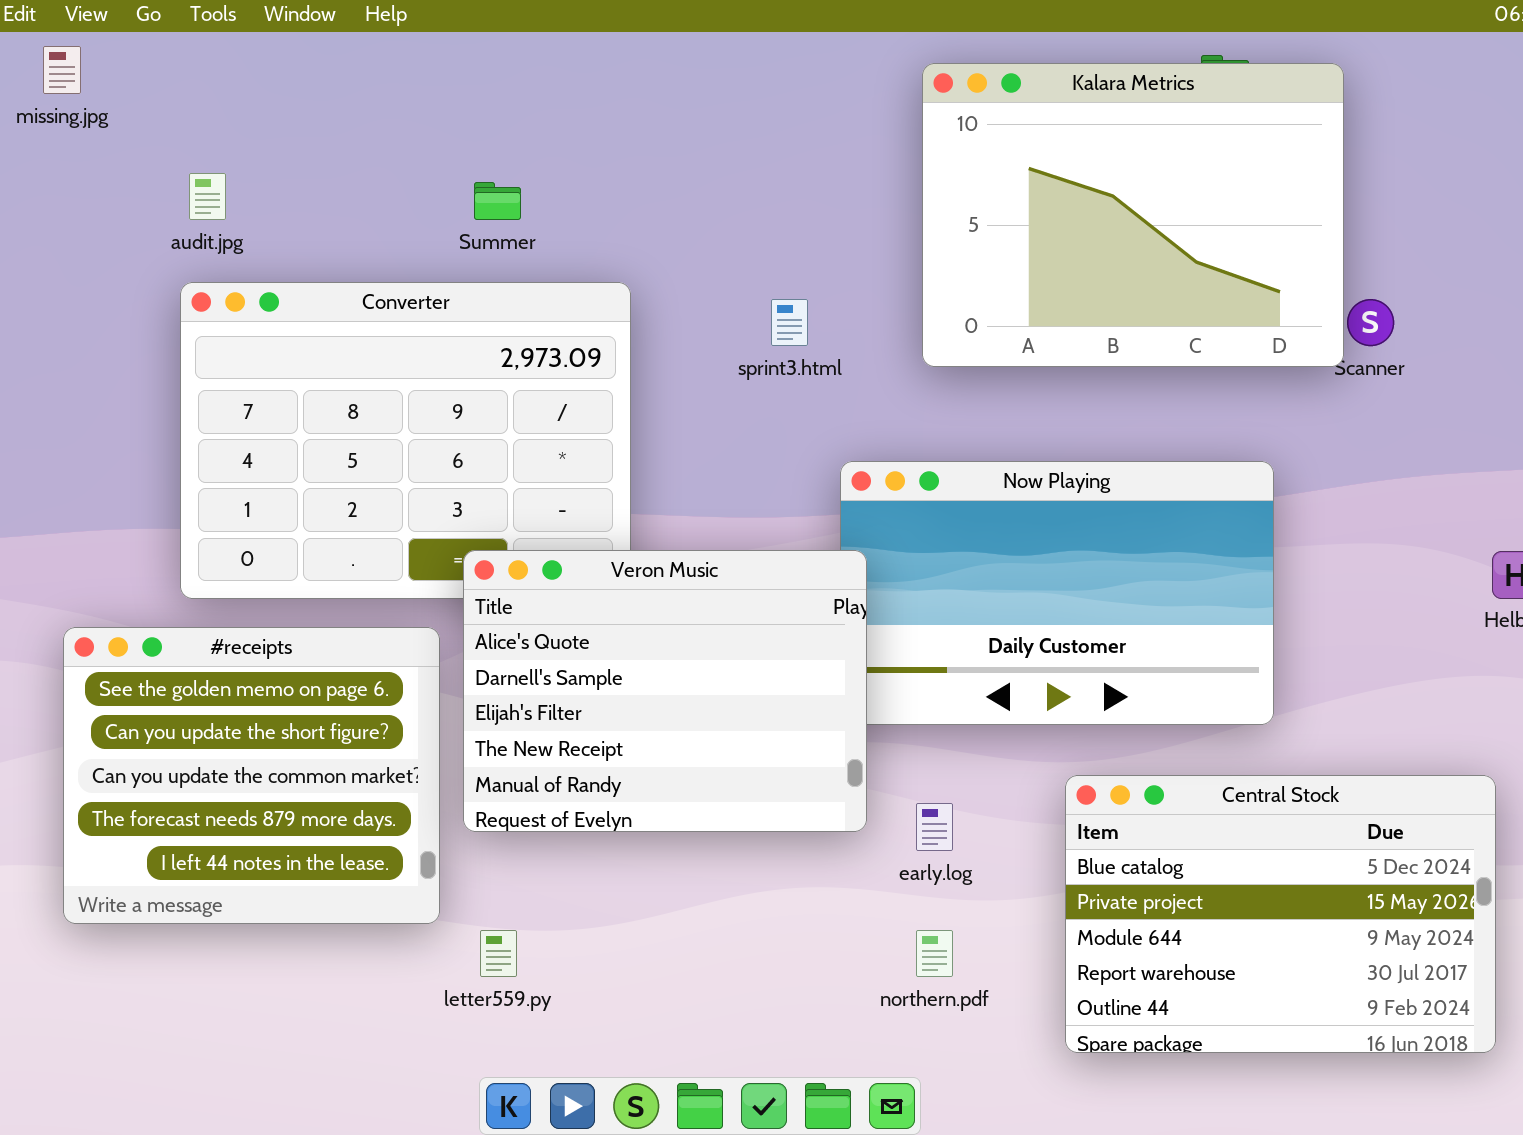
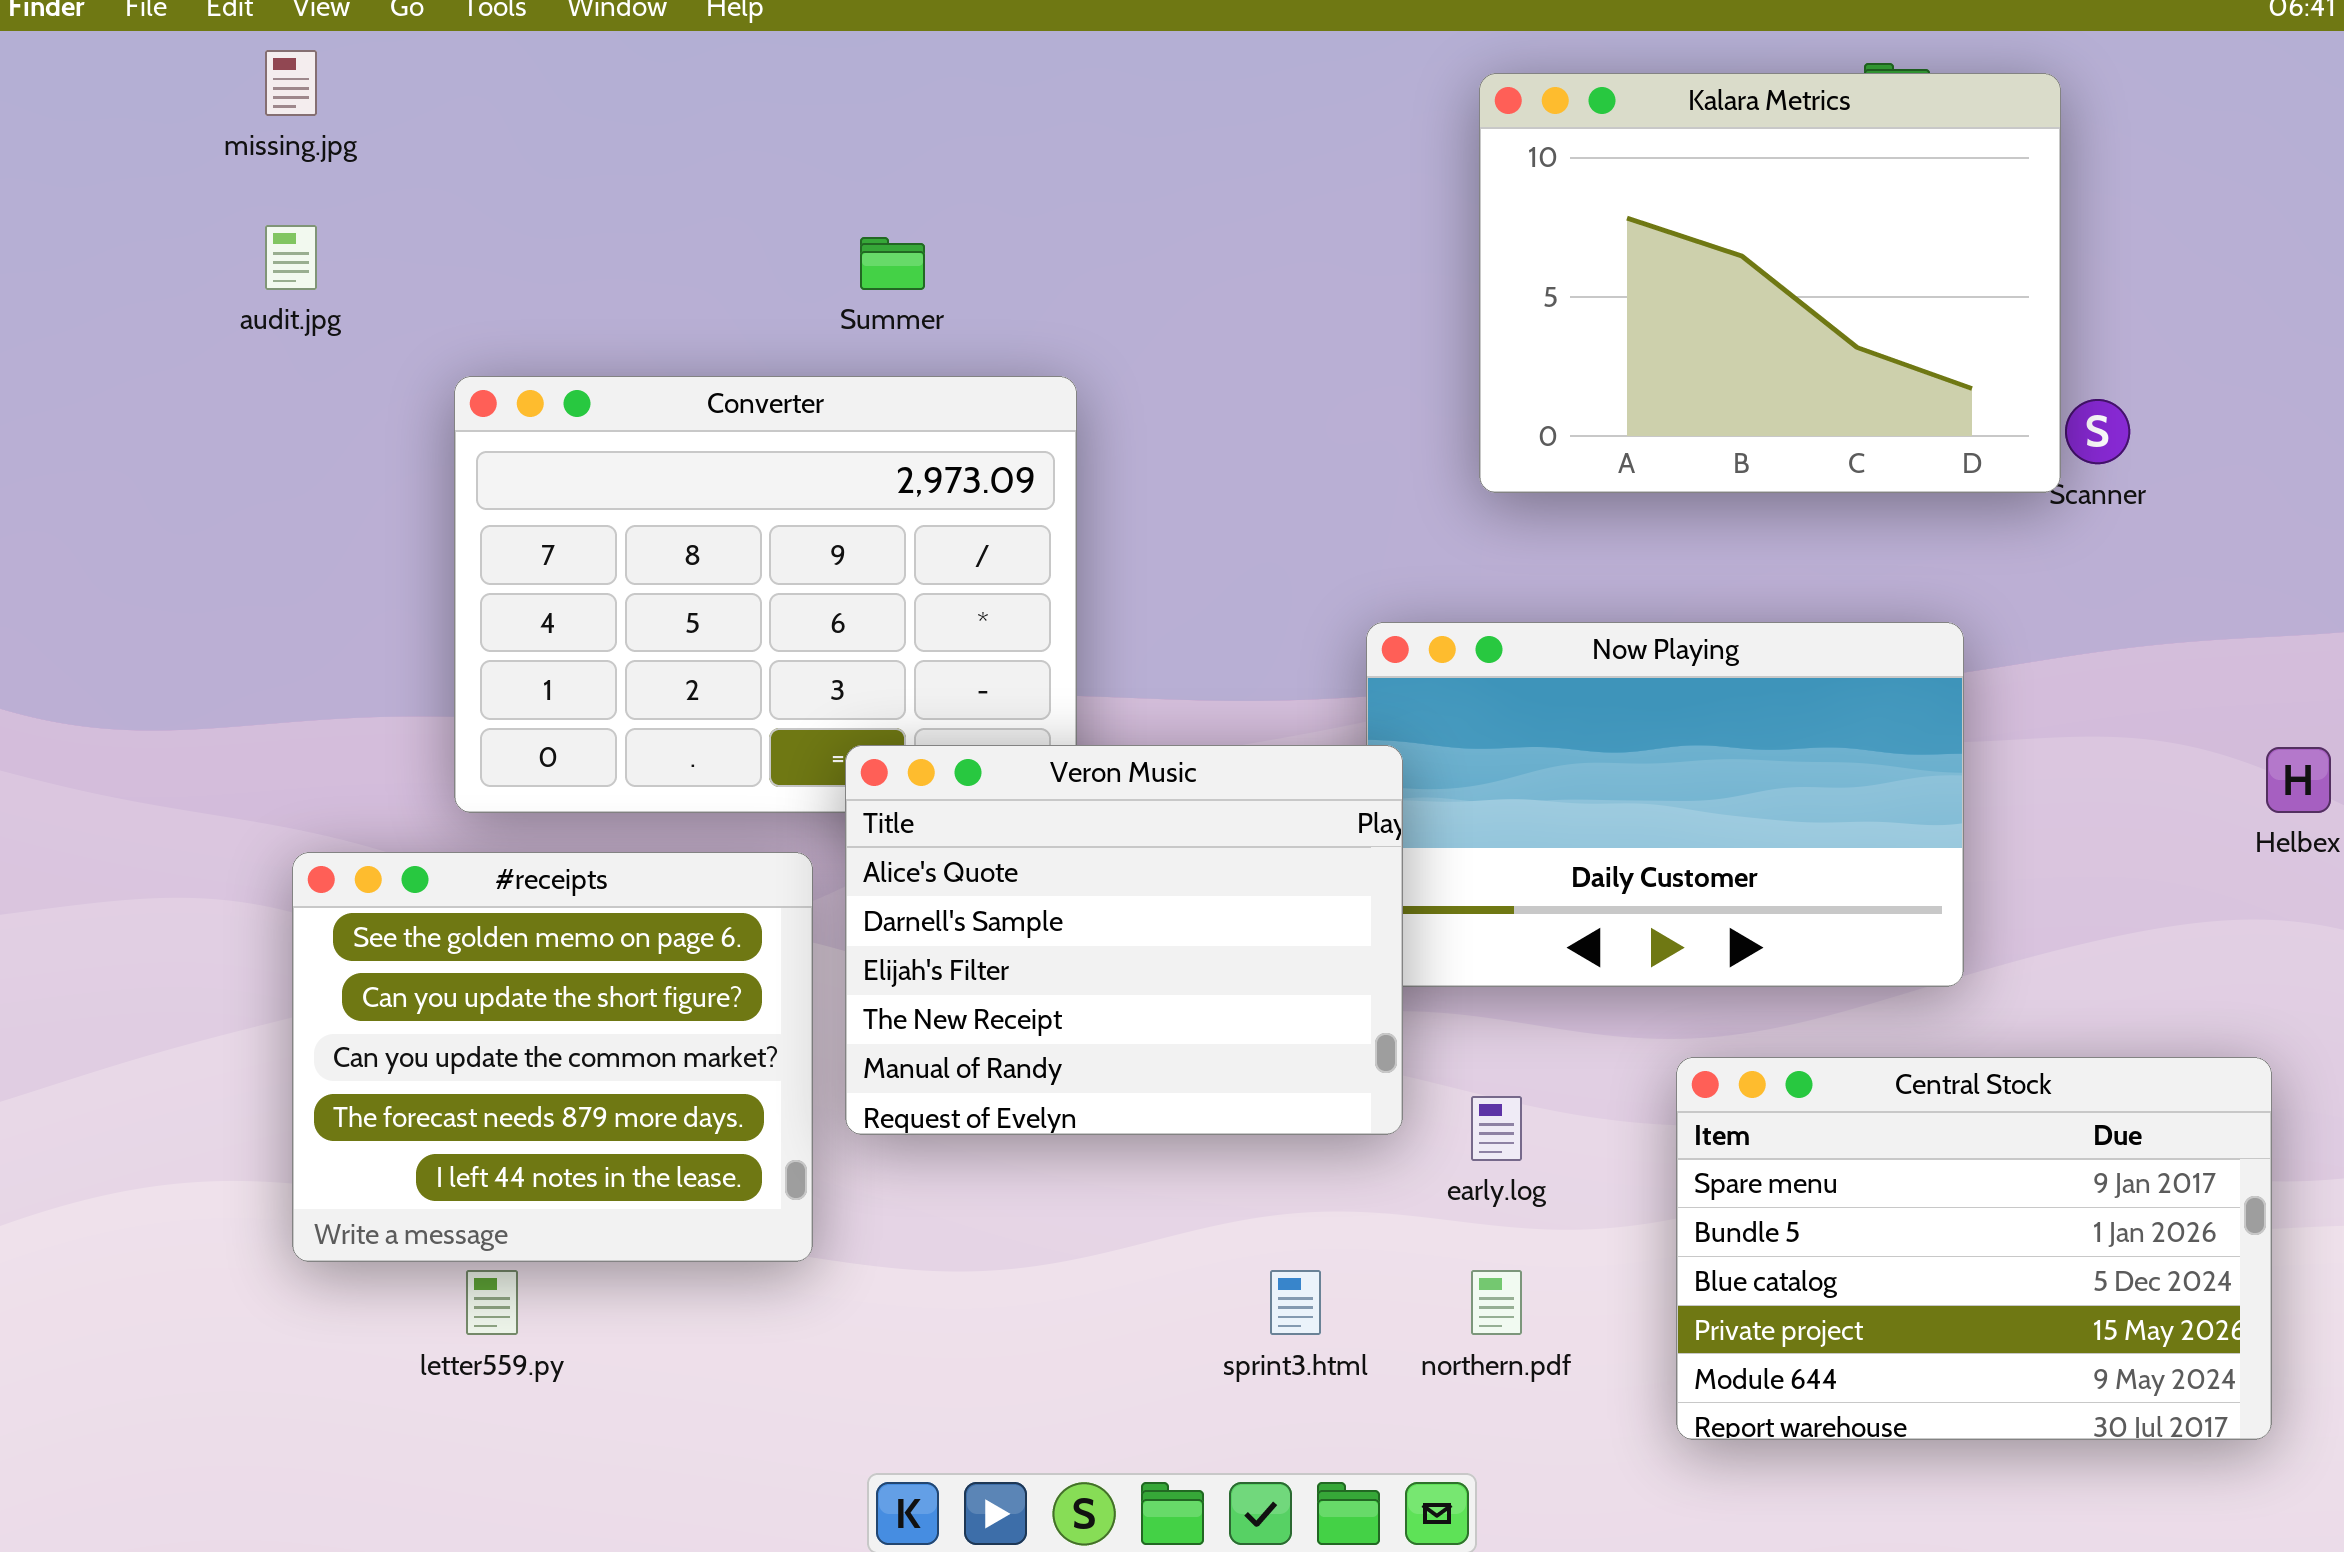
audit.jpg: [189,173,226,220] -> [265,225,317,290], moved
sprint3.html: [771,299,808,346] -> [1270,1270,1321,1335], moved
Central Stock: [1065,775,1496,1053] -> [1676,1057,2272,1440], scrolled up 2 rows
letter559.py: [480,930,517,977] -> [466,1270,518,1335], moved

